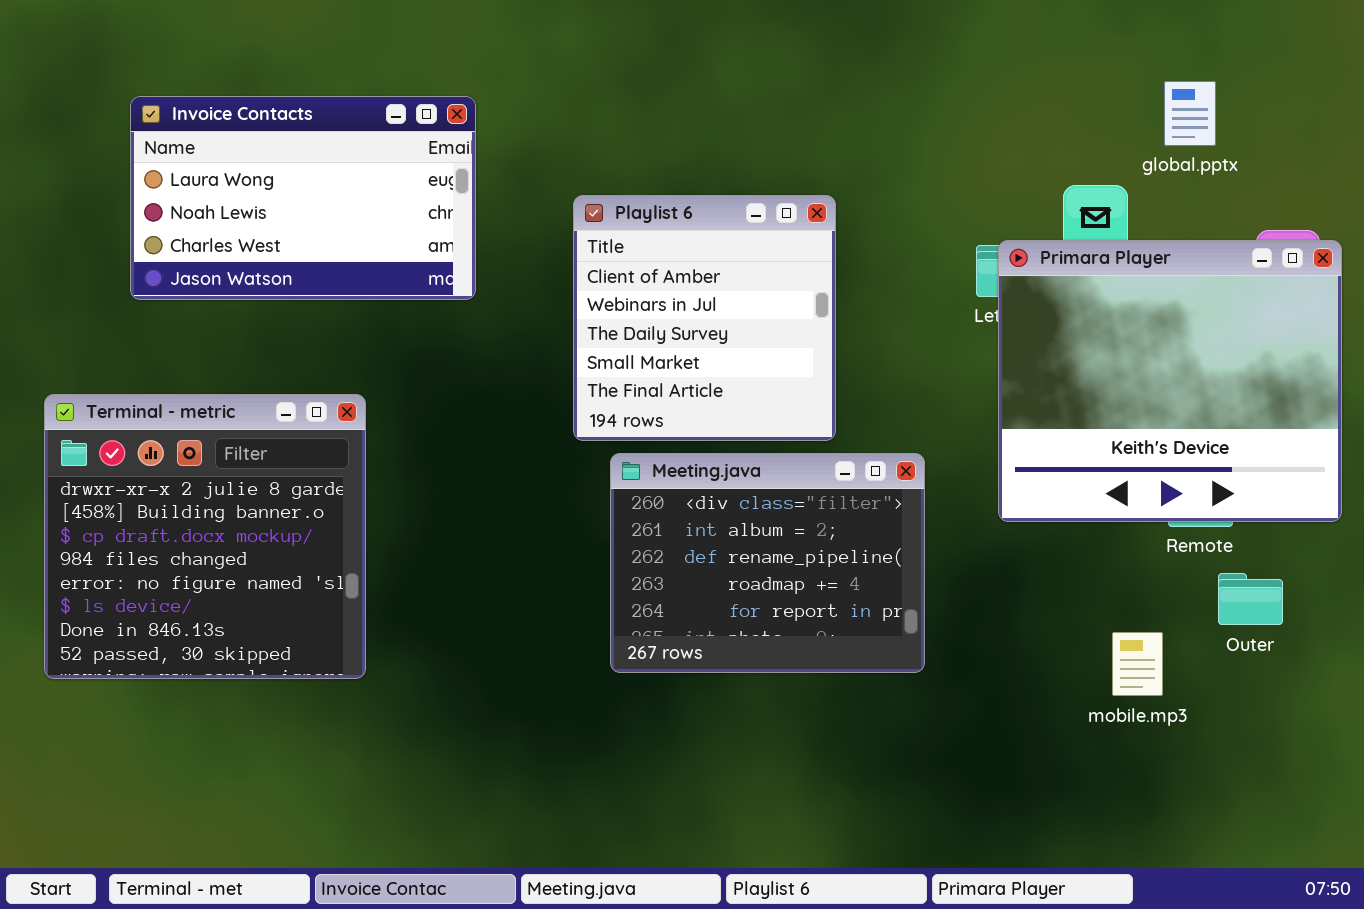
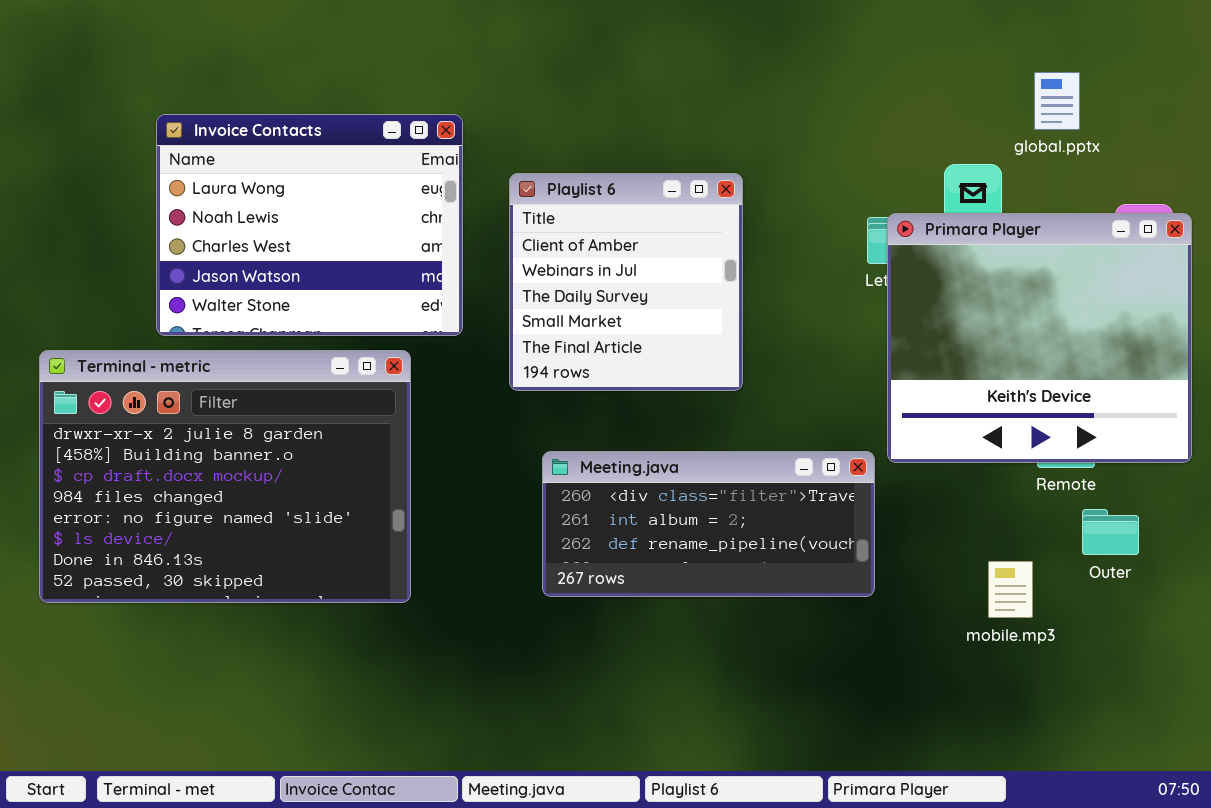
Invoice Contacts: [130,96,476,300] -> [156,114,463,336], moved, resized
Terminal - metric: [44,394,366,679] -> [39,350,411,603], resized
Meeting.java: [610,453,925,673] -> [542,451,875,597], resized

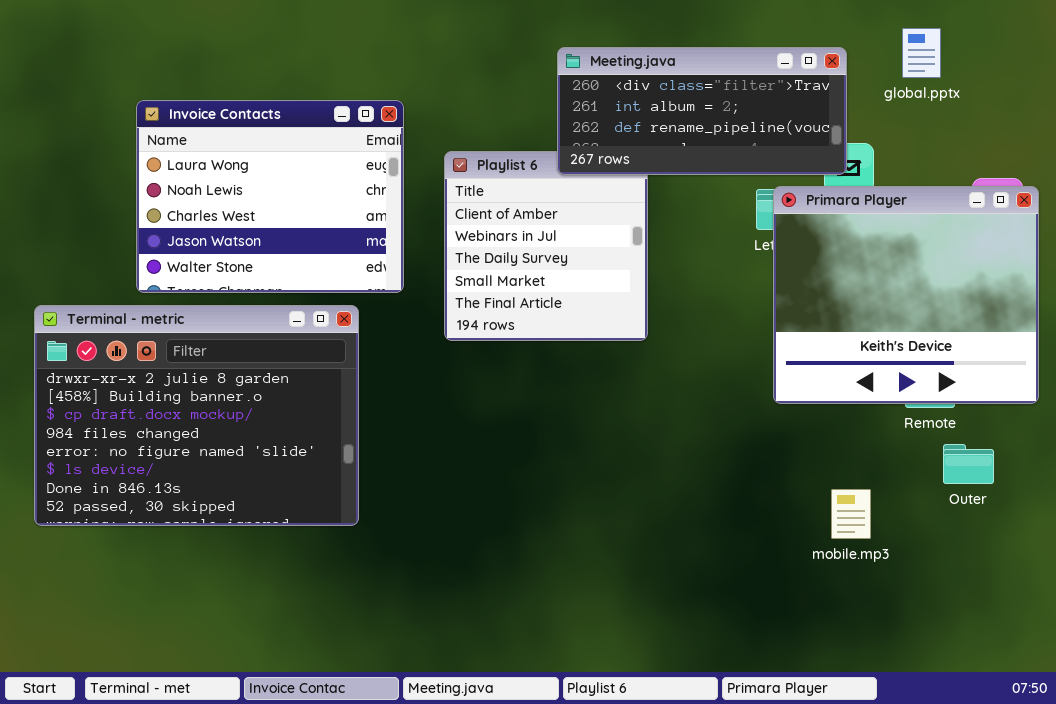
global.pptx: [1034,72,1080,130] -> [902,28,941,78], moved
Meeting.java: [542,451,875,597] -> [557,47,847,175], moved
mobile.mp3: [988,561,1033,618] -> [831,489,871,539], moved

